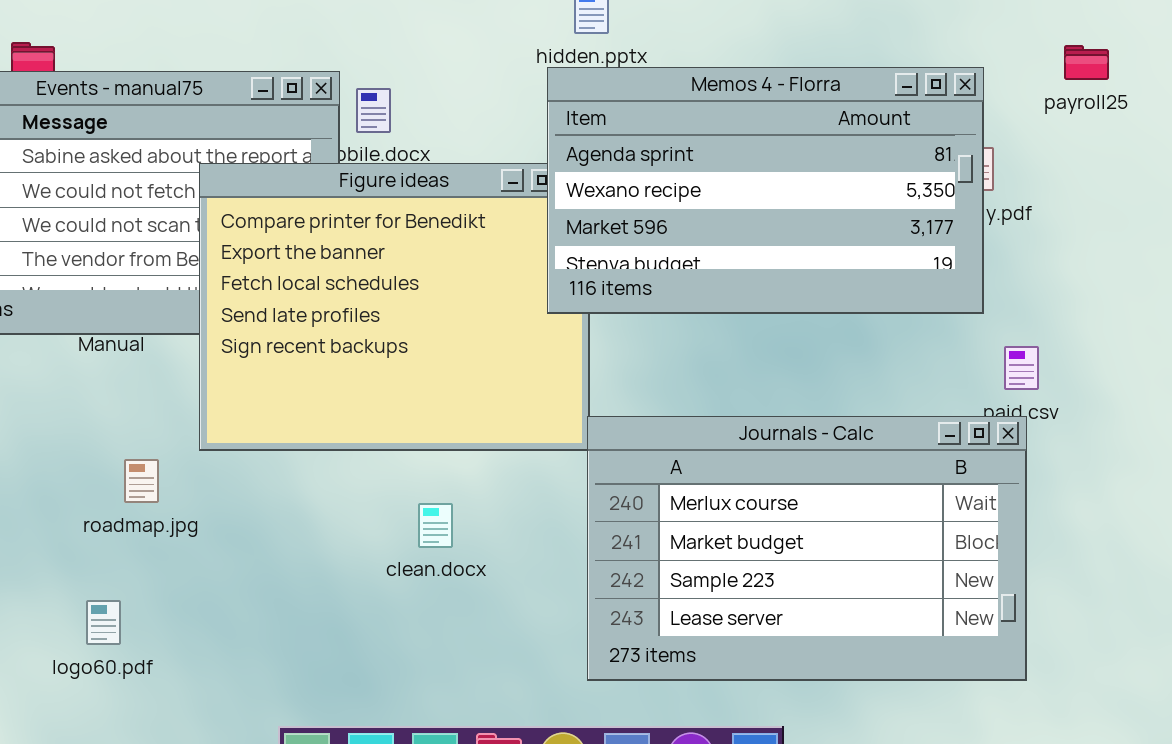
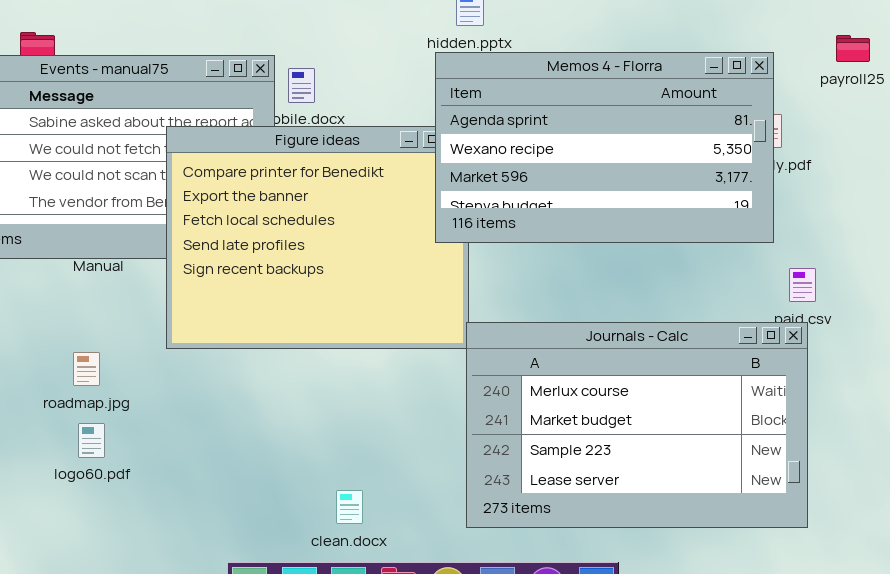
roadmap.jpg: [124,459,159,503] -> [73,352,100,386], moved
clean.docx: [418,503,453,548] -> [336,490,363,524], moved
logo60.pdf: [86,600,121,645] -> [78,423,105,458], moved

